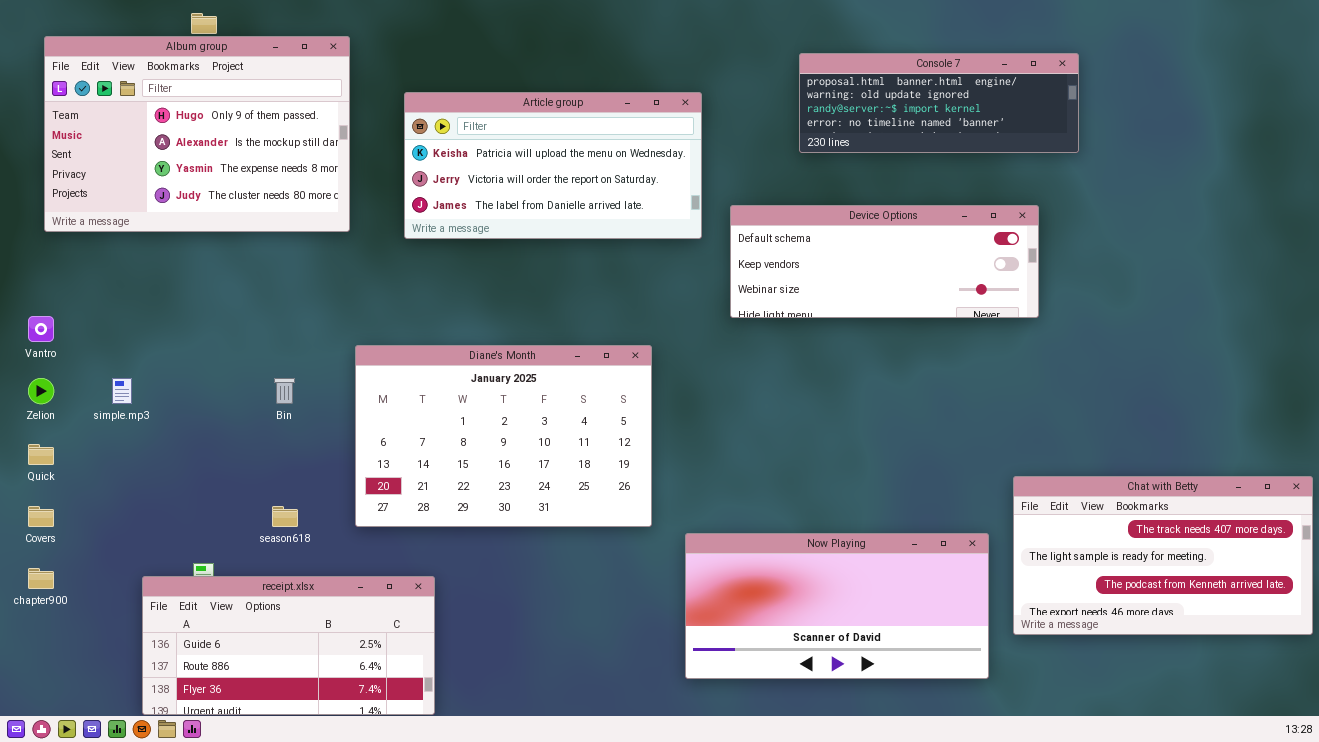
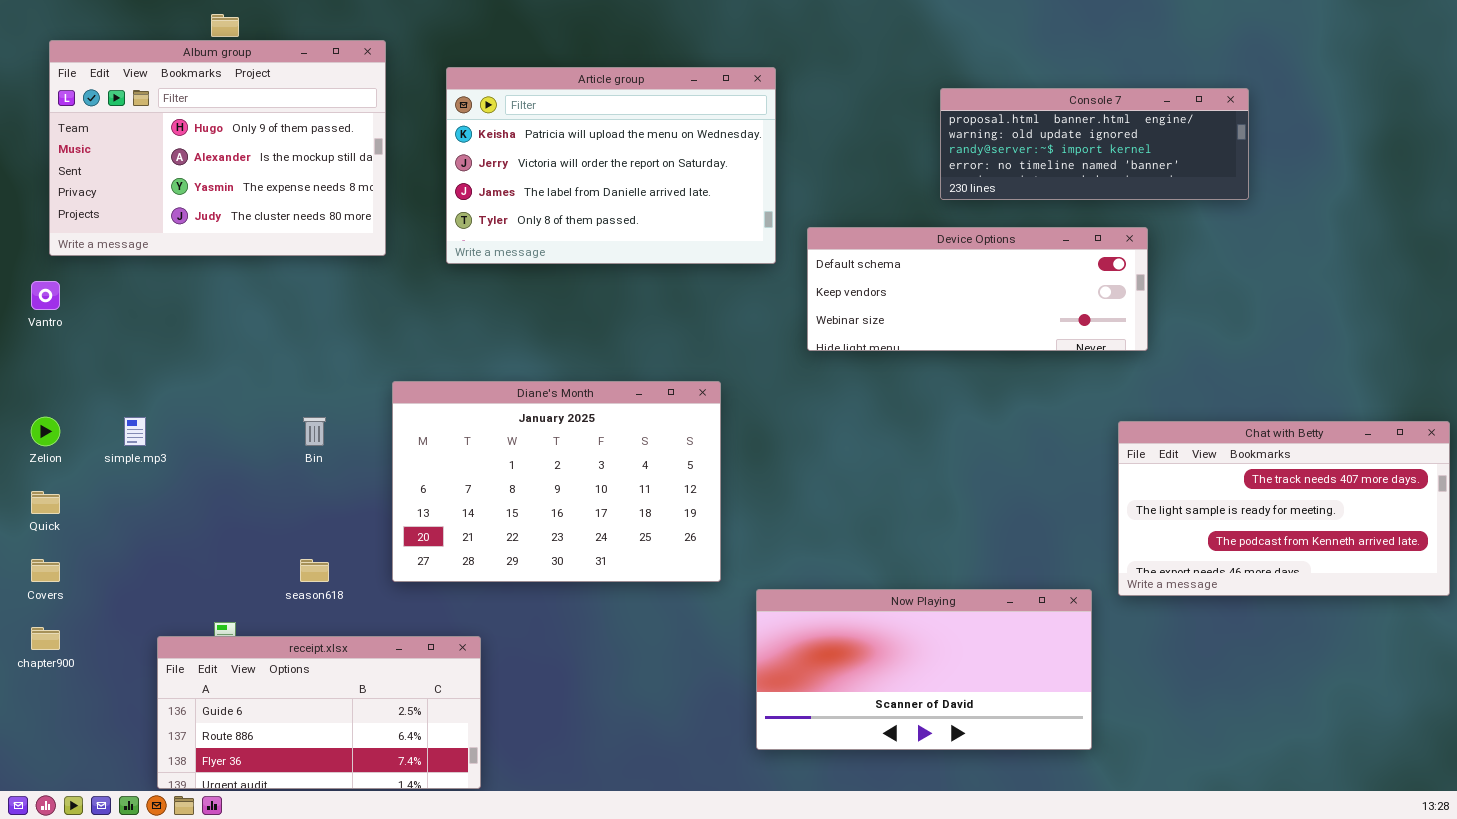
Console 7: [799,53,1079,153] -> [940,88,1249,200], moved
Article group: [404,92,702,239] -> [446,67,776,264], resized
Vantro: [28,316,54,342] -> [31,281,60,310], moved
Chat with Betty: [1013,476,1313,635] -> [1118,421,1450,596], moved

